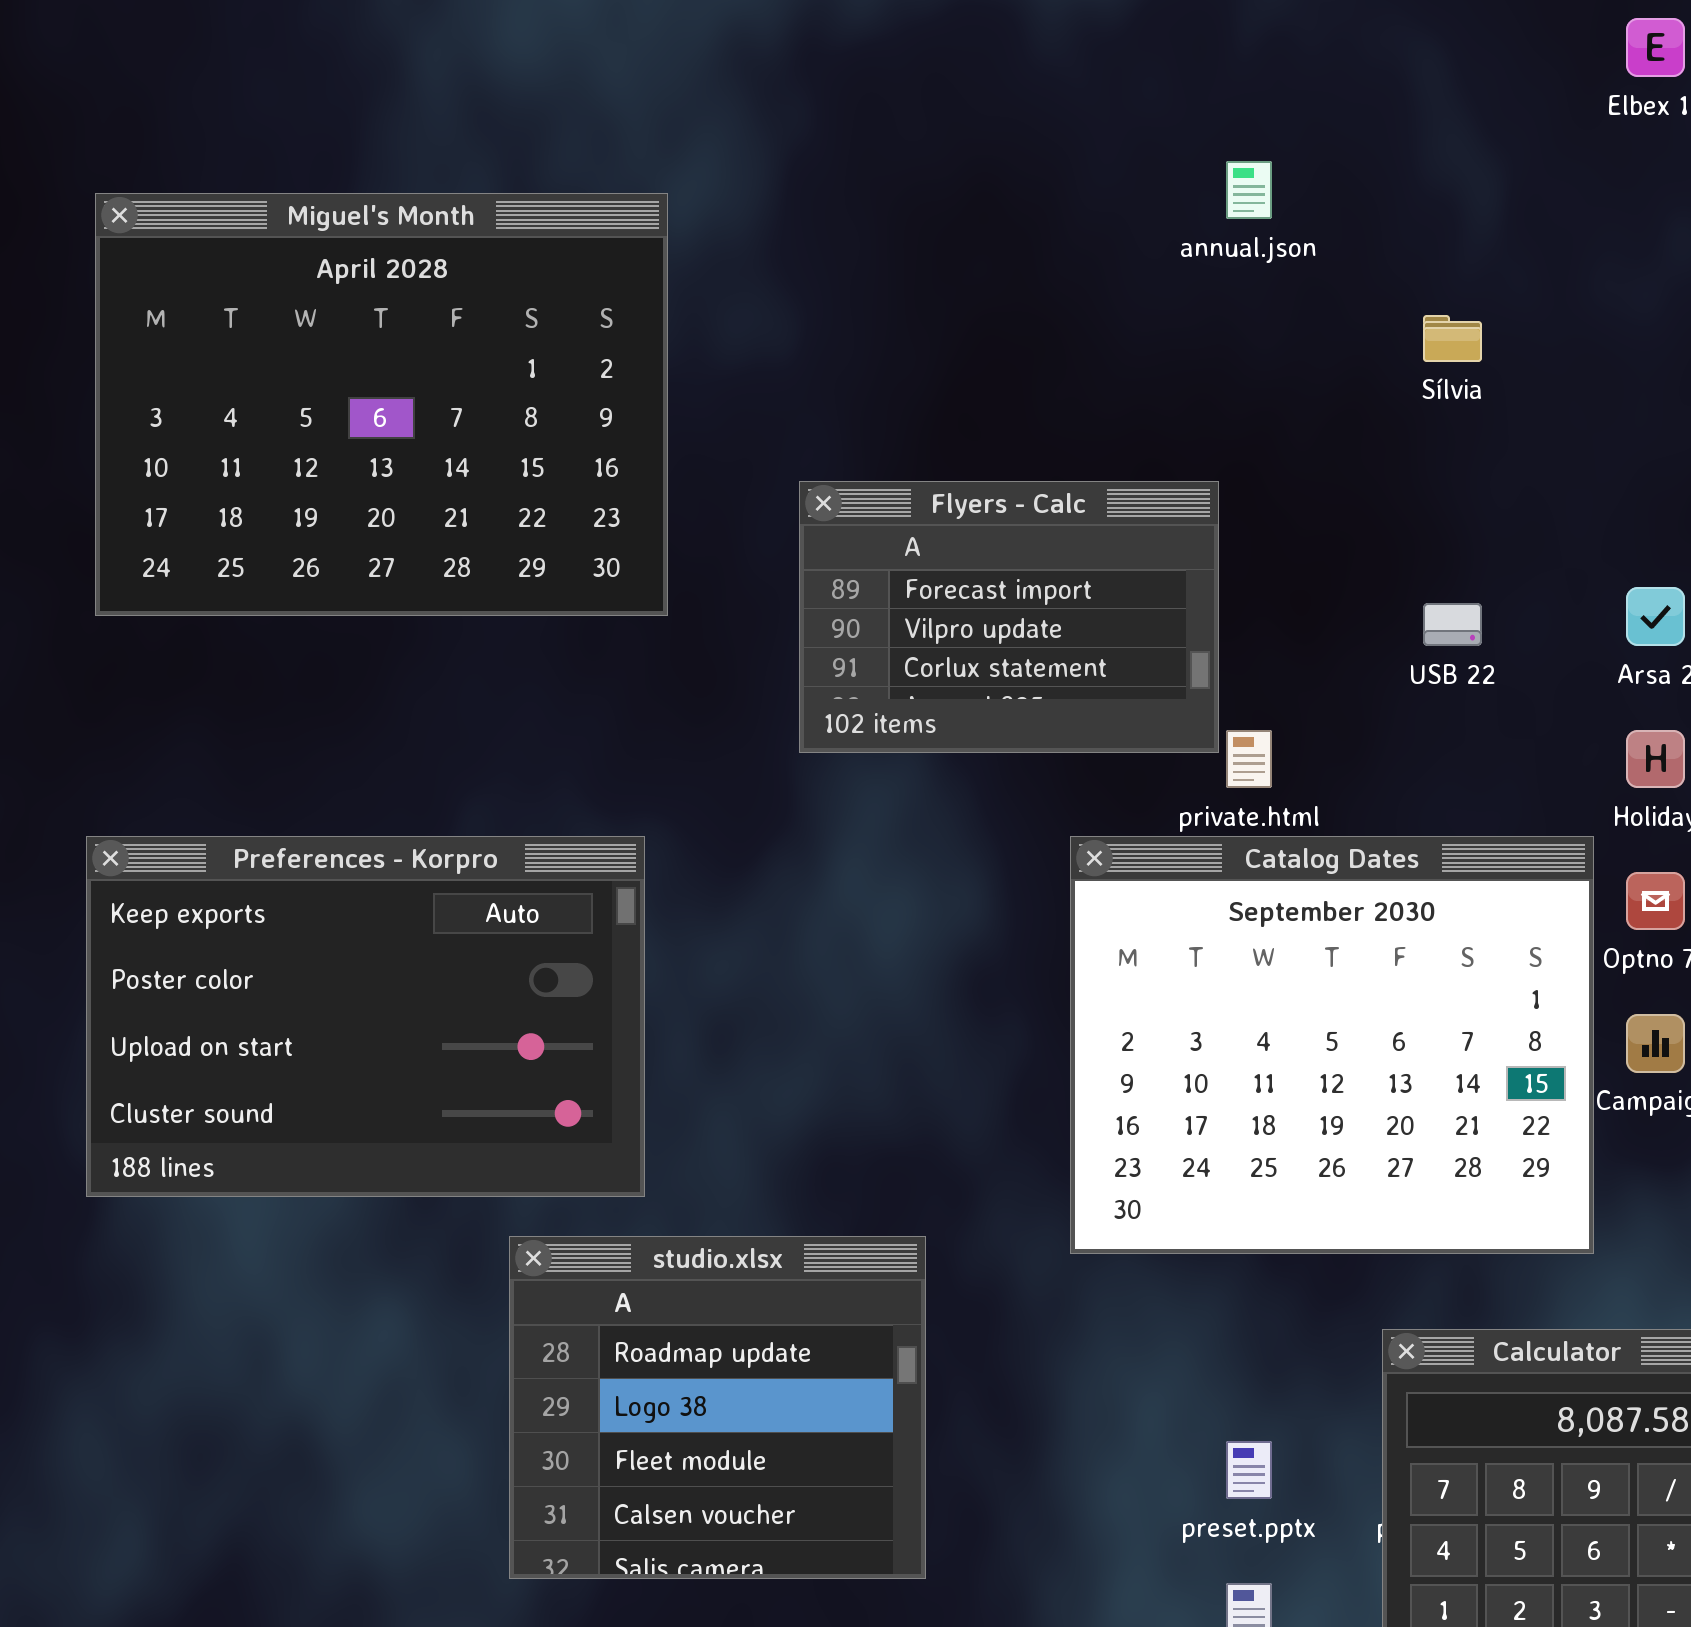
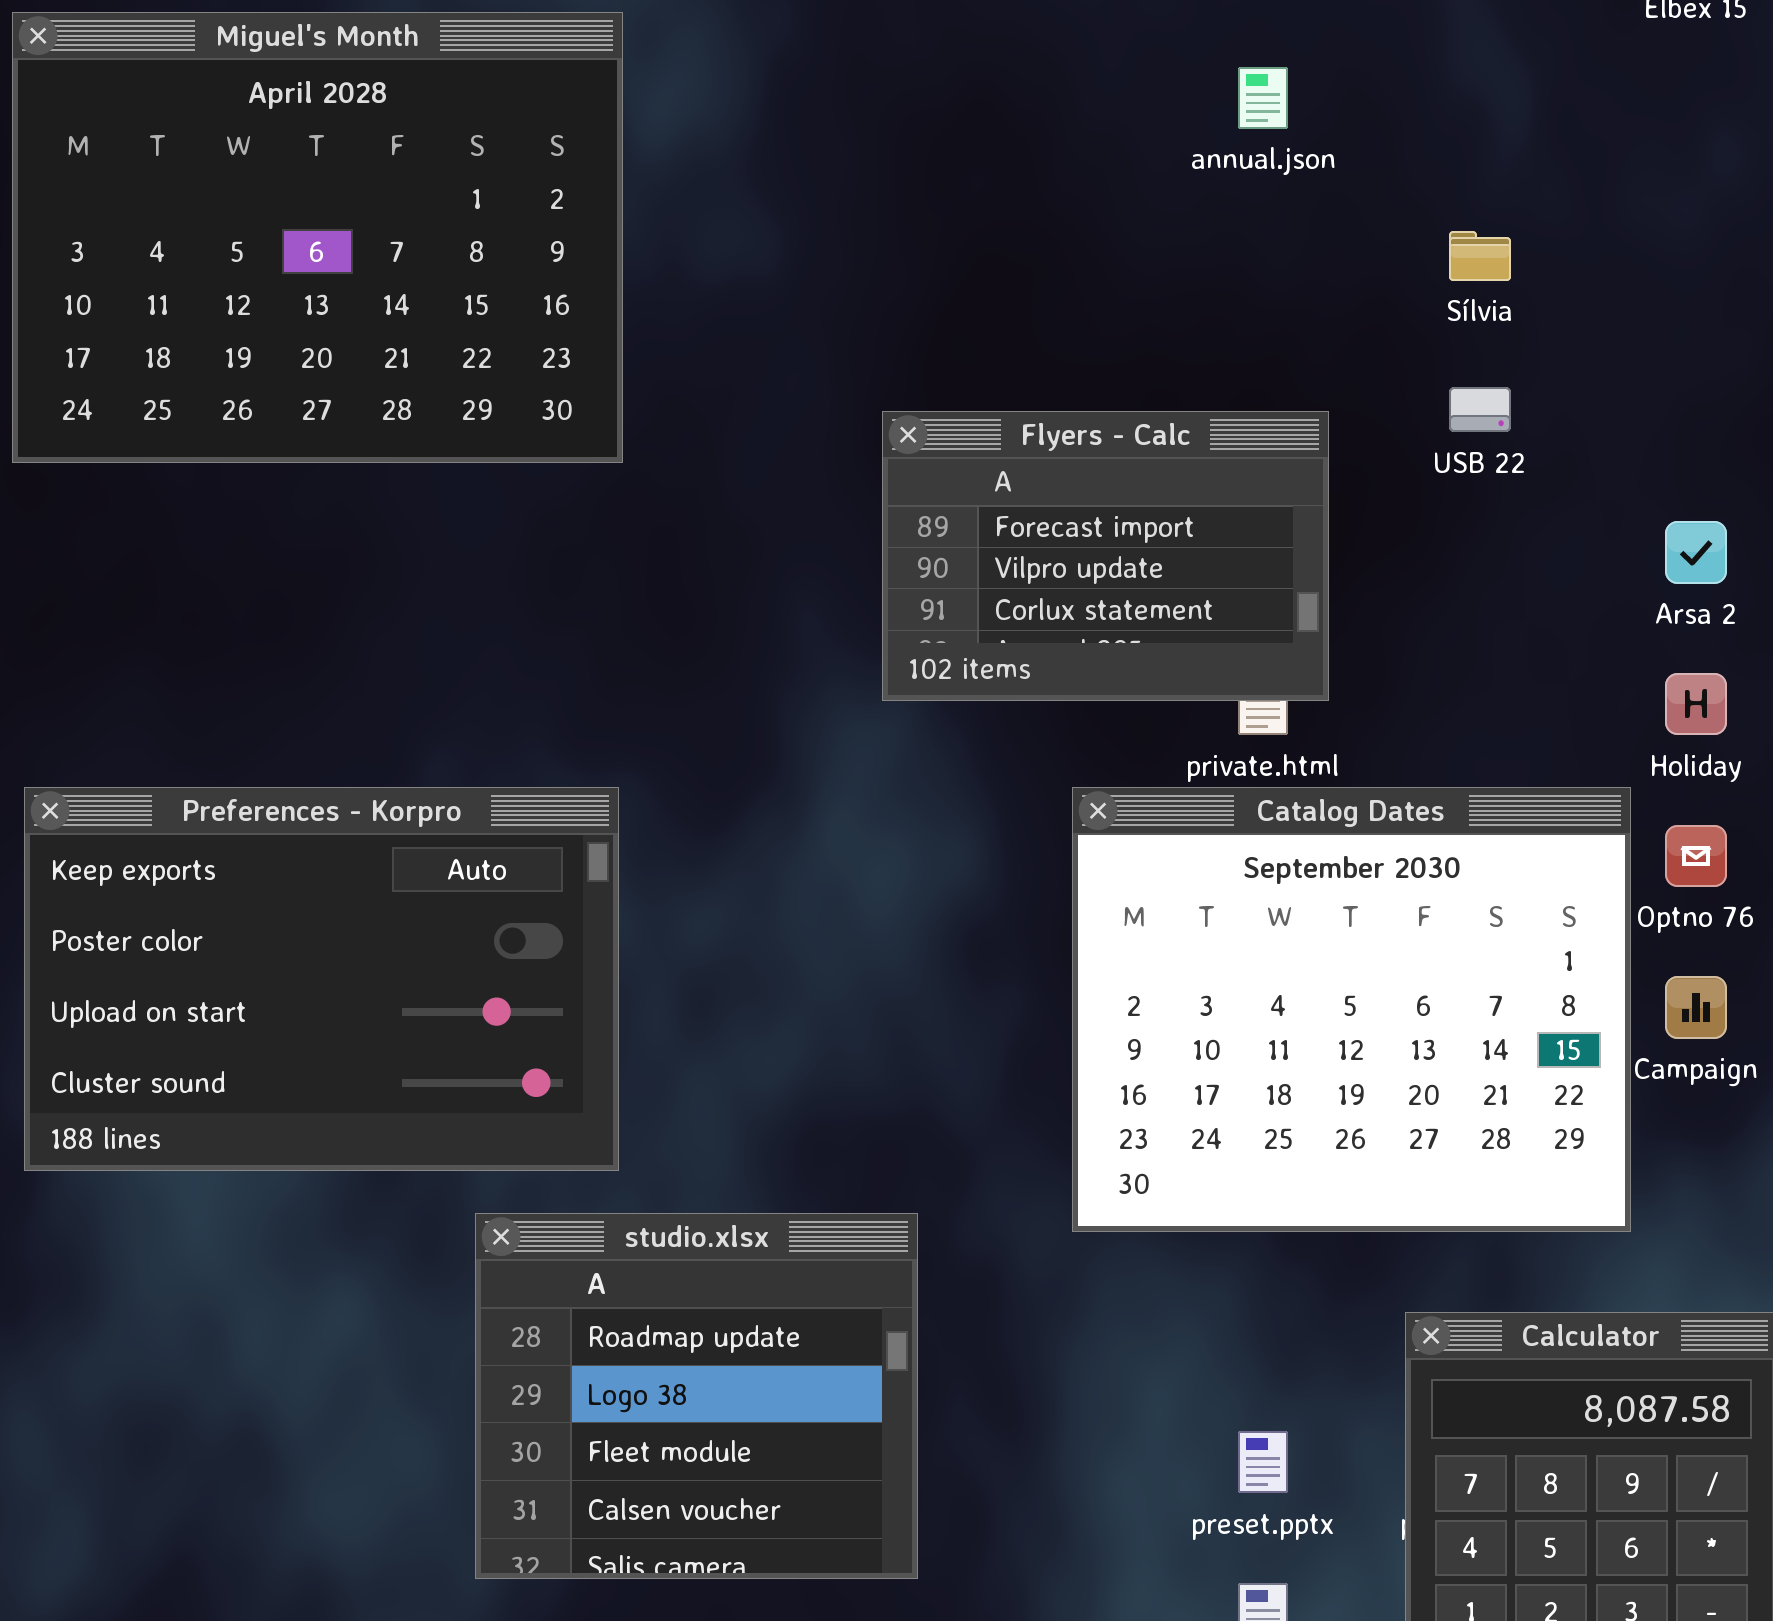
Miguel's Month: [95,193,668,616] -> [12,12,623,463], moved
Flyers - Calc: [799,481,1219,753] -> [882,411,1329,701], moved
USB 22: [1423,603,1482,646] -> [1449,387,1511,432], moved

